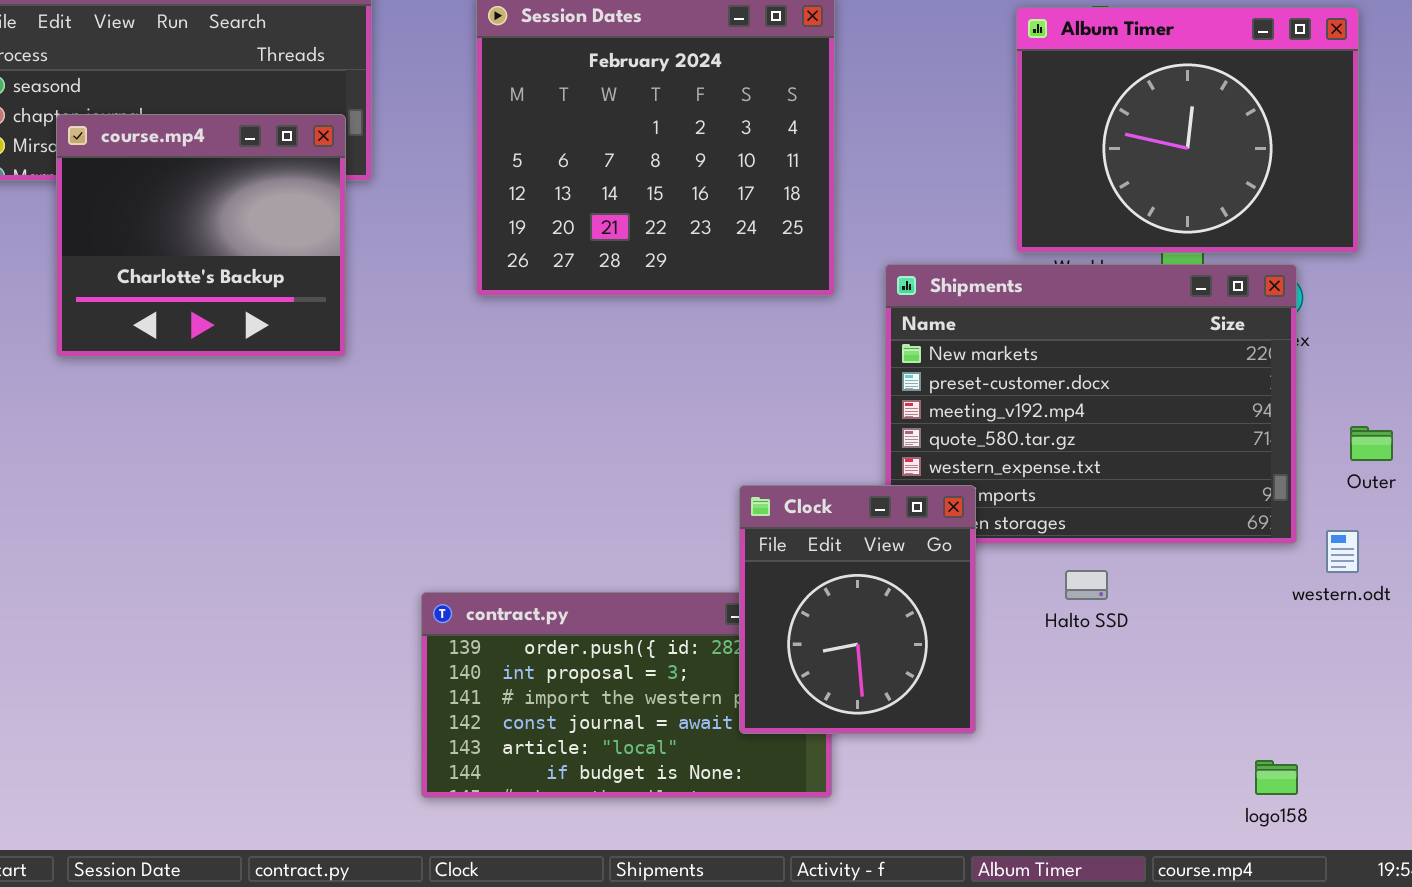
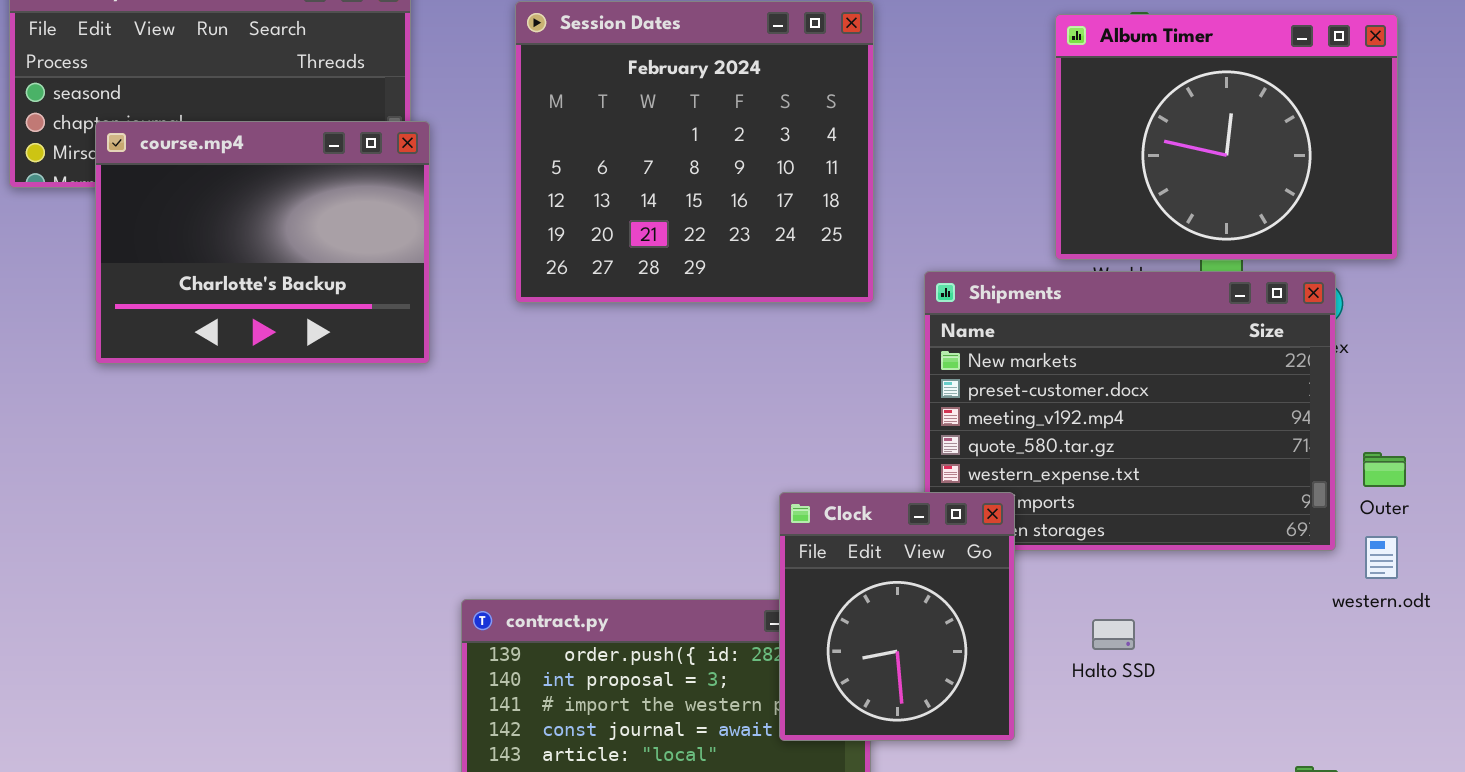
course.mp4: [56,114,346,357] -> [95,121,430,364], resized
Outer: [1350,426,1393,461] -> [1363,452,1406,487], moved
Halto SSD: [1065,570,1108,600] -> [1092,619,1135,650], moved

